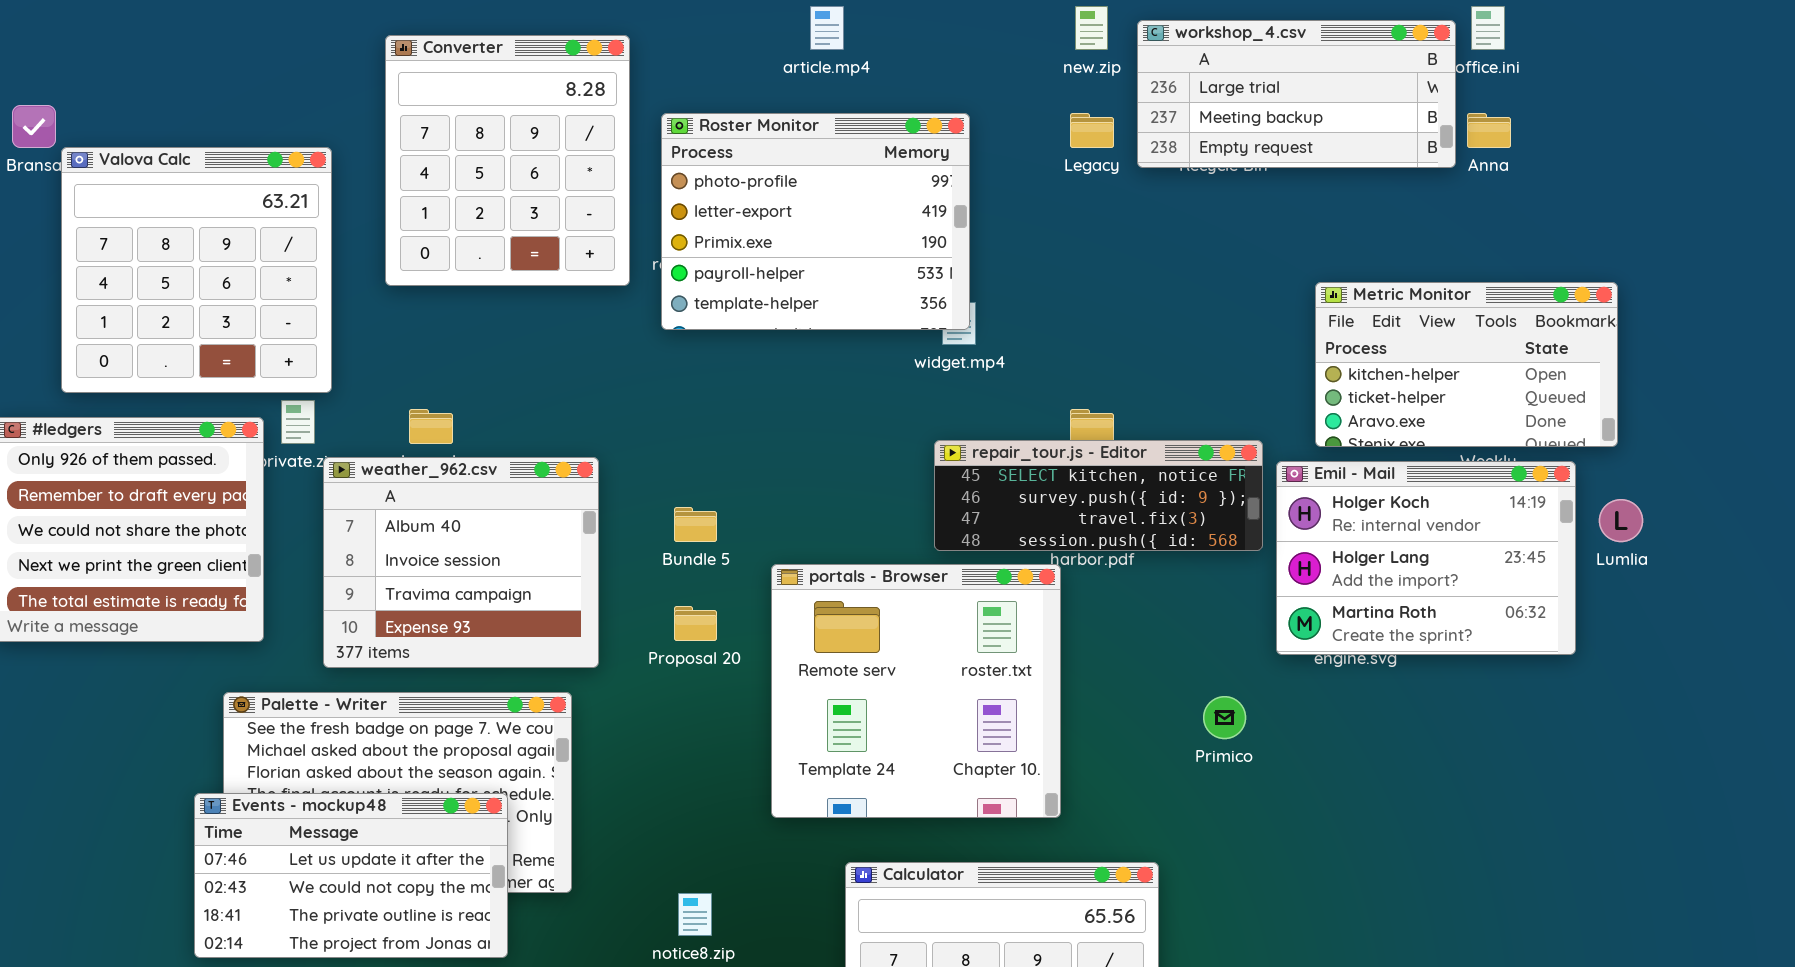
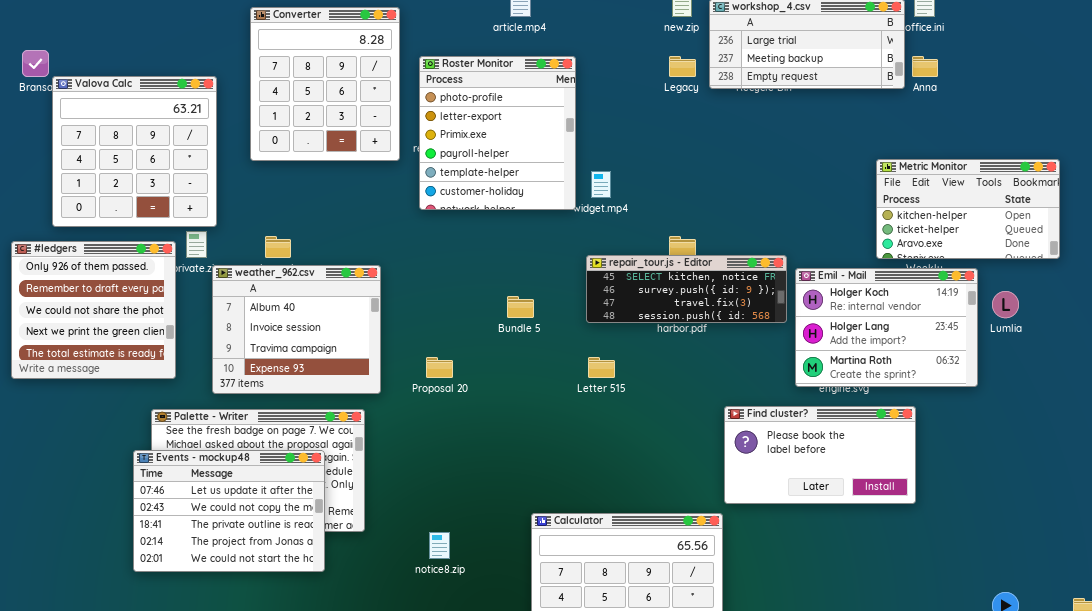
Roster Monitor: [661,113,970,330] -> [419,56,576,210], resized
Metric Monitor: [1315,282,1618,447] -> [876,159,1060,259], moved
Bundle 5: [674,507,717,542] -> [507,296,534,318], moved
portals - Browser: [771,564,1061,818] -> none, closed
Find cluster?: none -> [724,406,916,504], opened
Events - mockup48: [194,793,508,958] -> [133,450,325,572], resized

